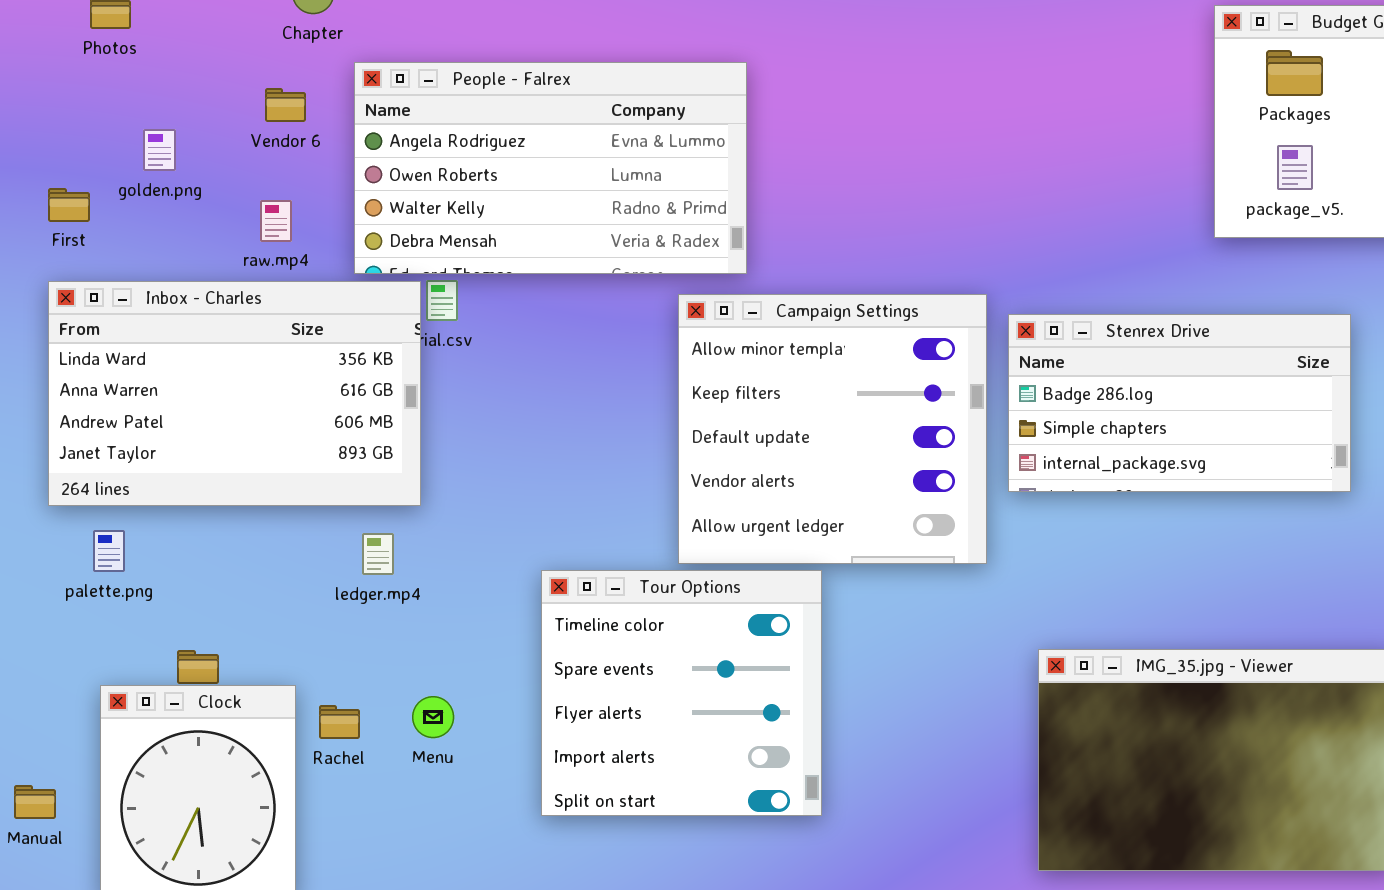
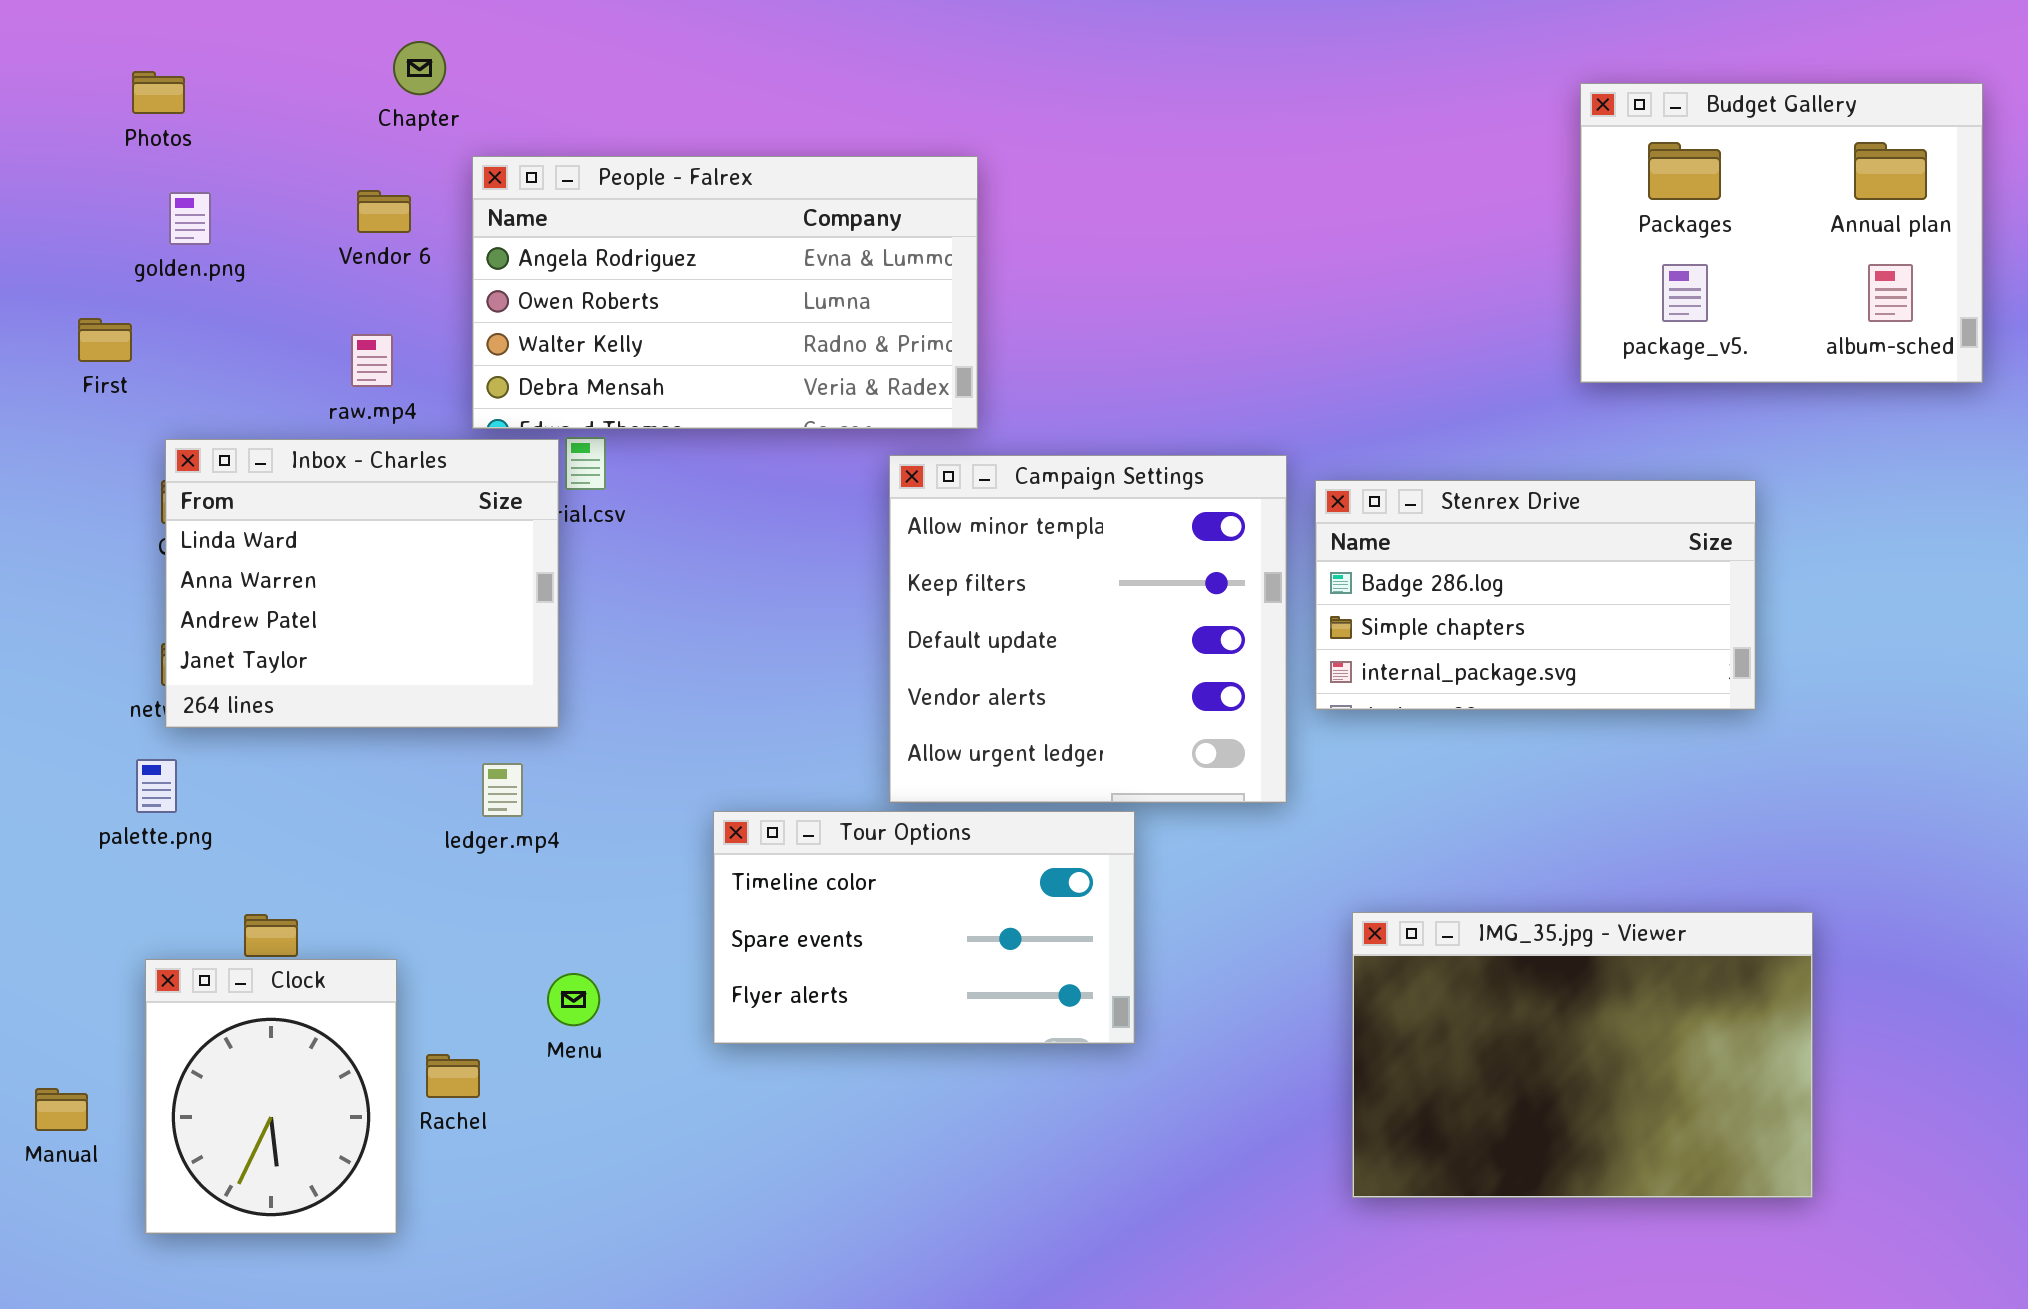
golden.png: [143,129,176,171] -> [169,192,211,245], moved
Inbox - Charles: [48,281,421,506] -> [165,439,559,728], resized
Tour Options: [541,570,822,816] -> [713,811,1135,1044], resized
Rachel: [319,705,360,739] -> [426,1054,480,1098], moved

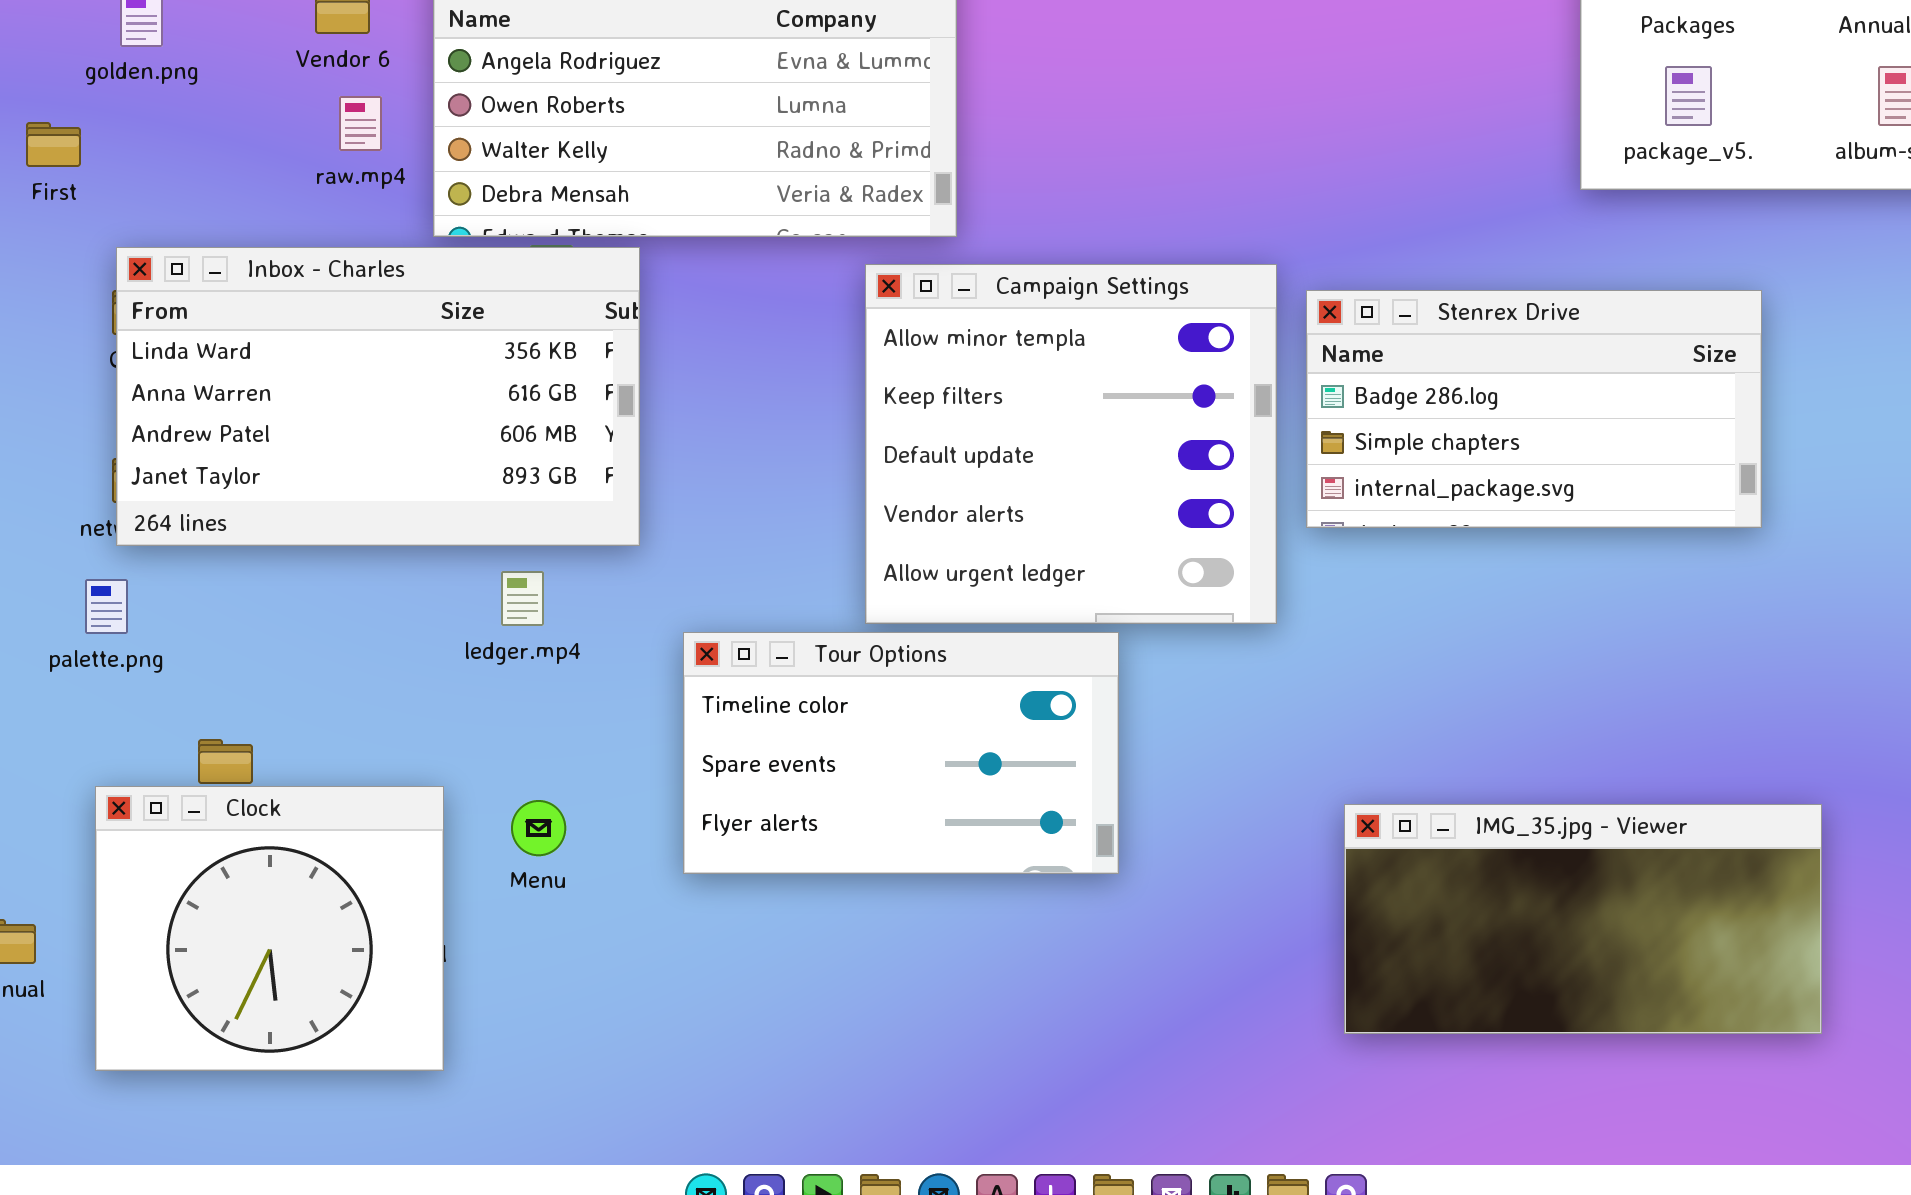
raw.mp4: [351,334,393,387] -> [339,96,382,151], moved
Inbox - Charles: [165,439,559,728] -> [116,247,640,546], resized
ledger.mp4: [482,763,523,817] -> [501,571,544,626], moved
IMG_35.jpg - Viewer: [1352,912,1813,1198] -> [1344,804,1822,1034], resized
Clock: [145,959,397,1234] -> [95,786,444,1071], resized

